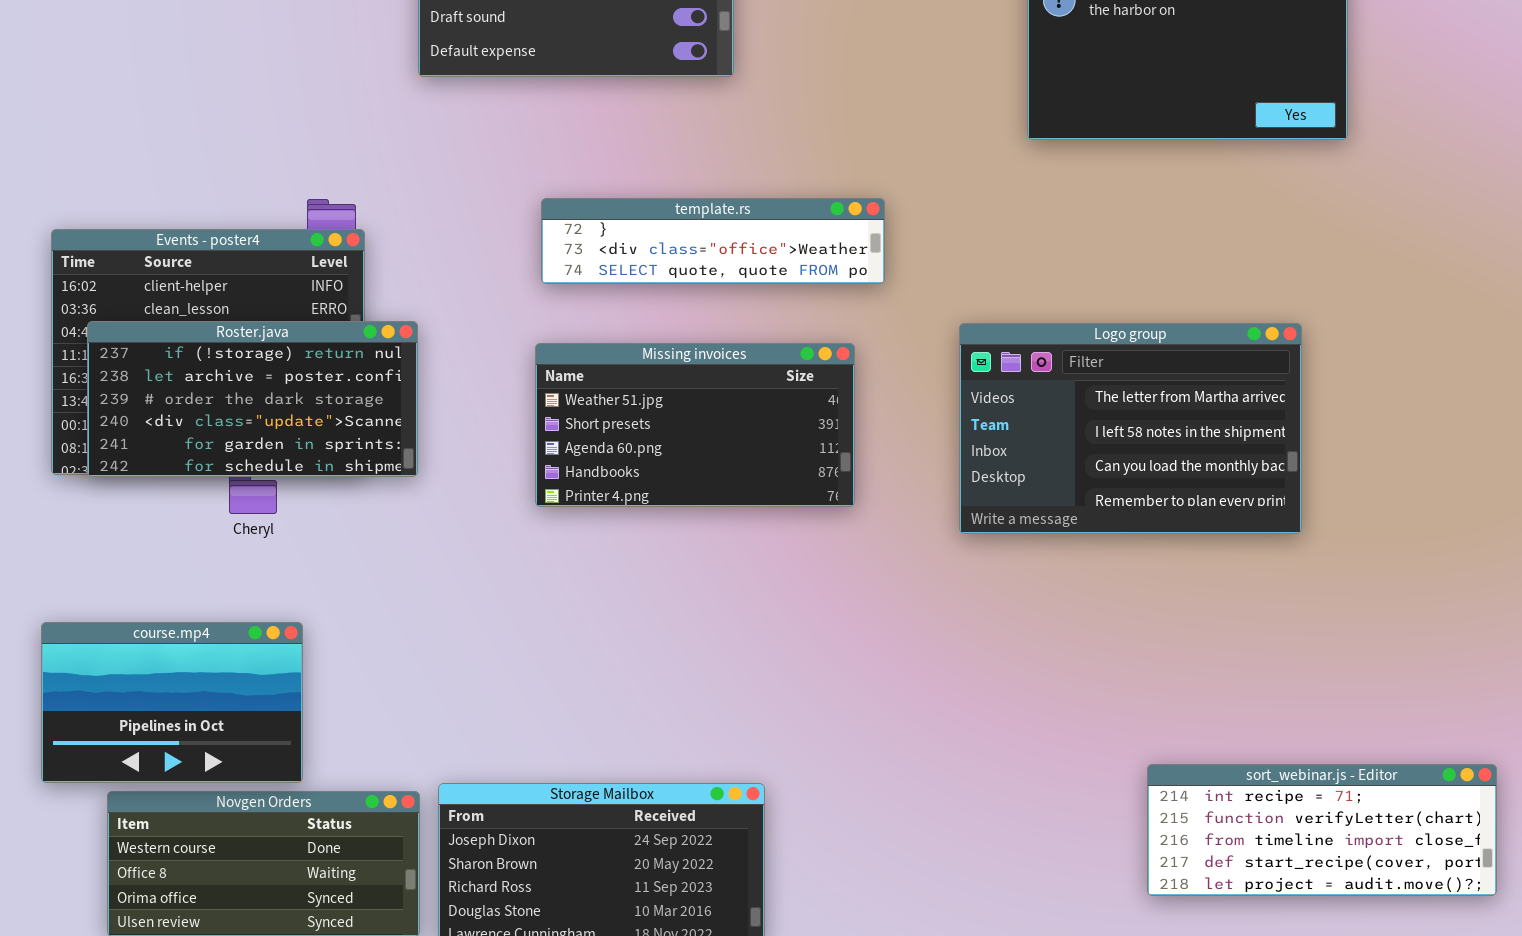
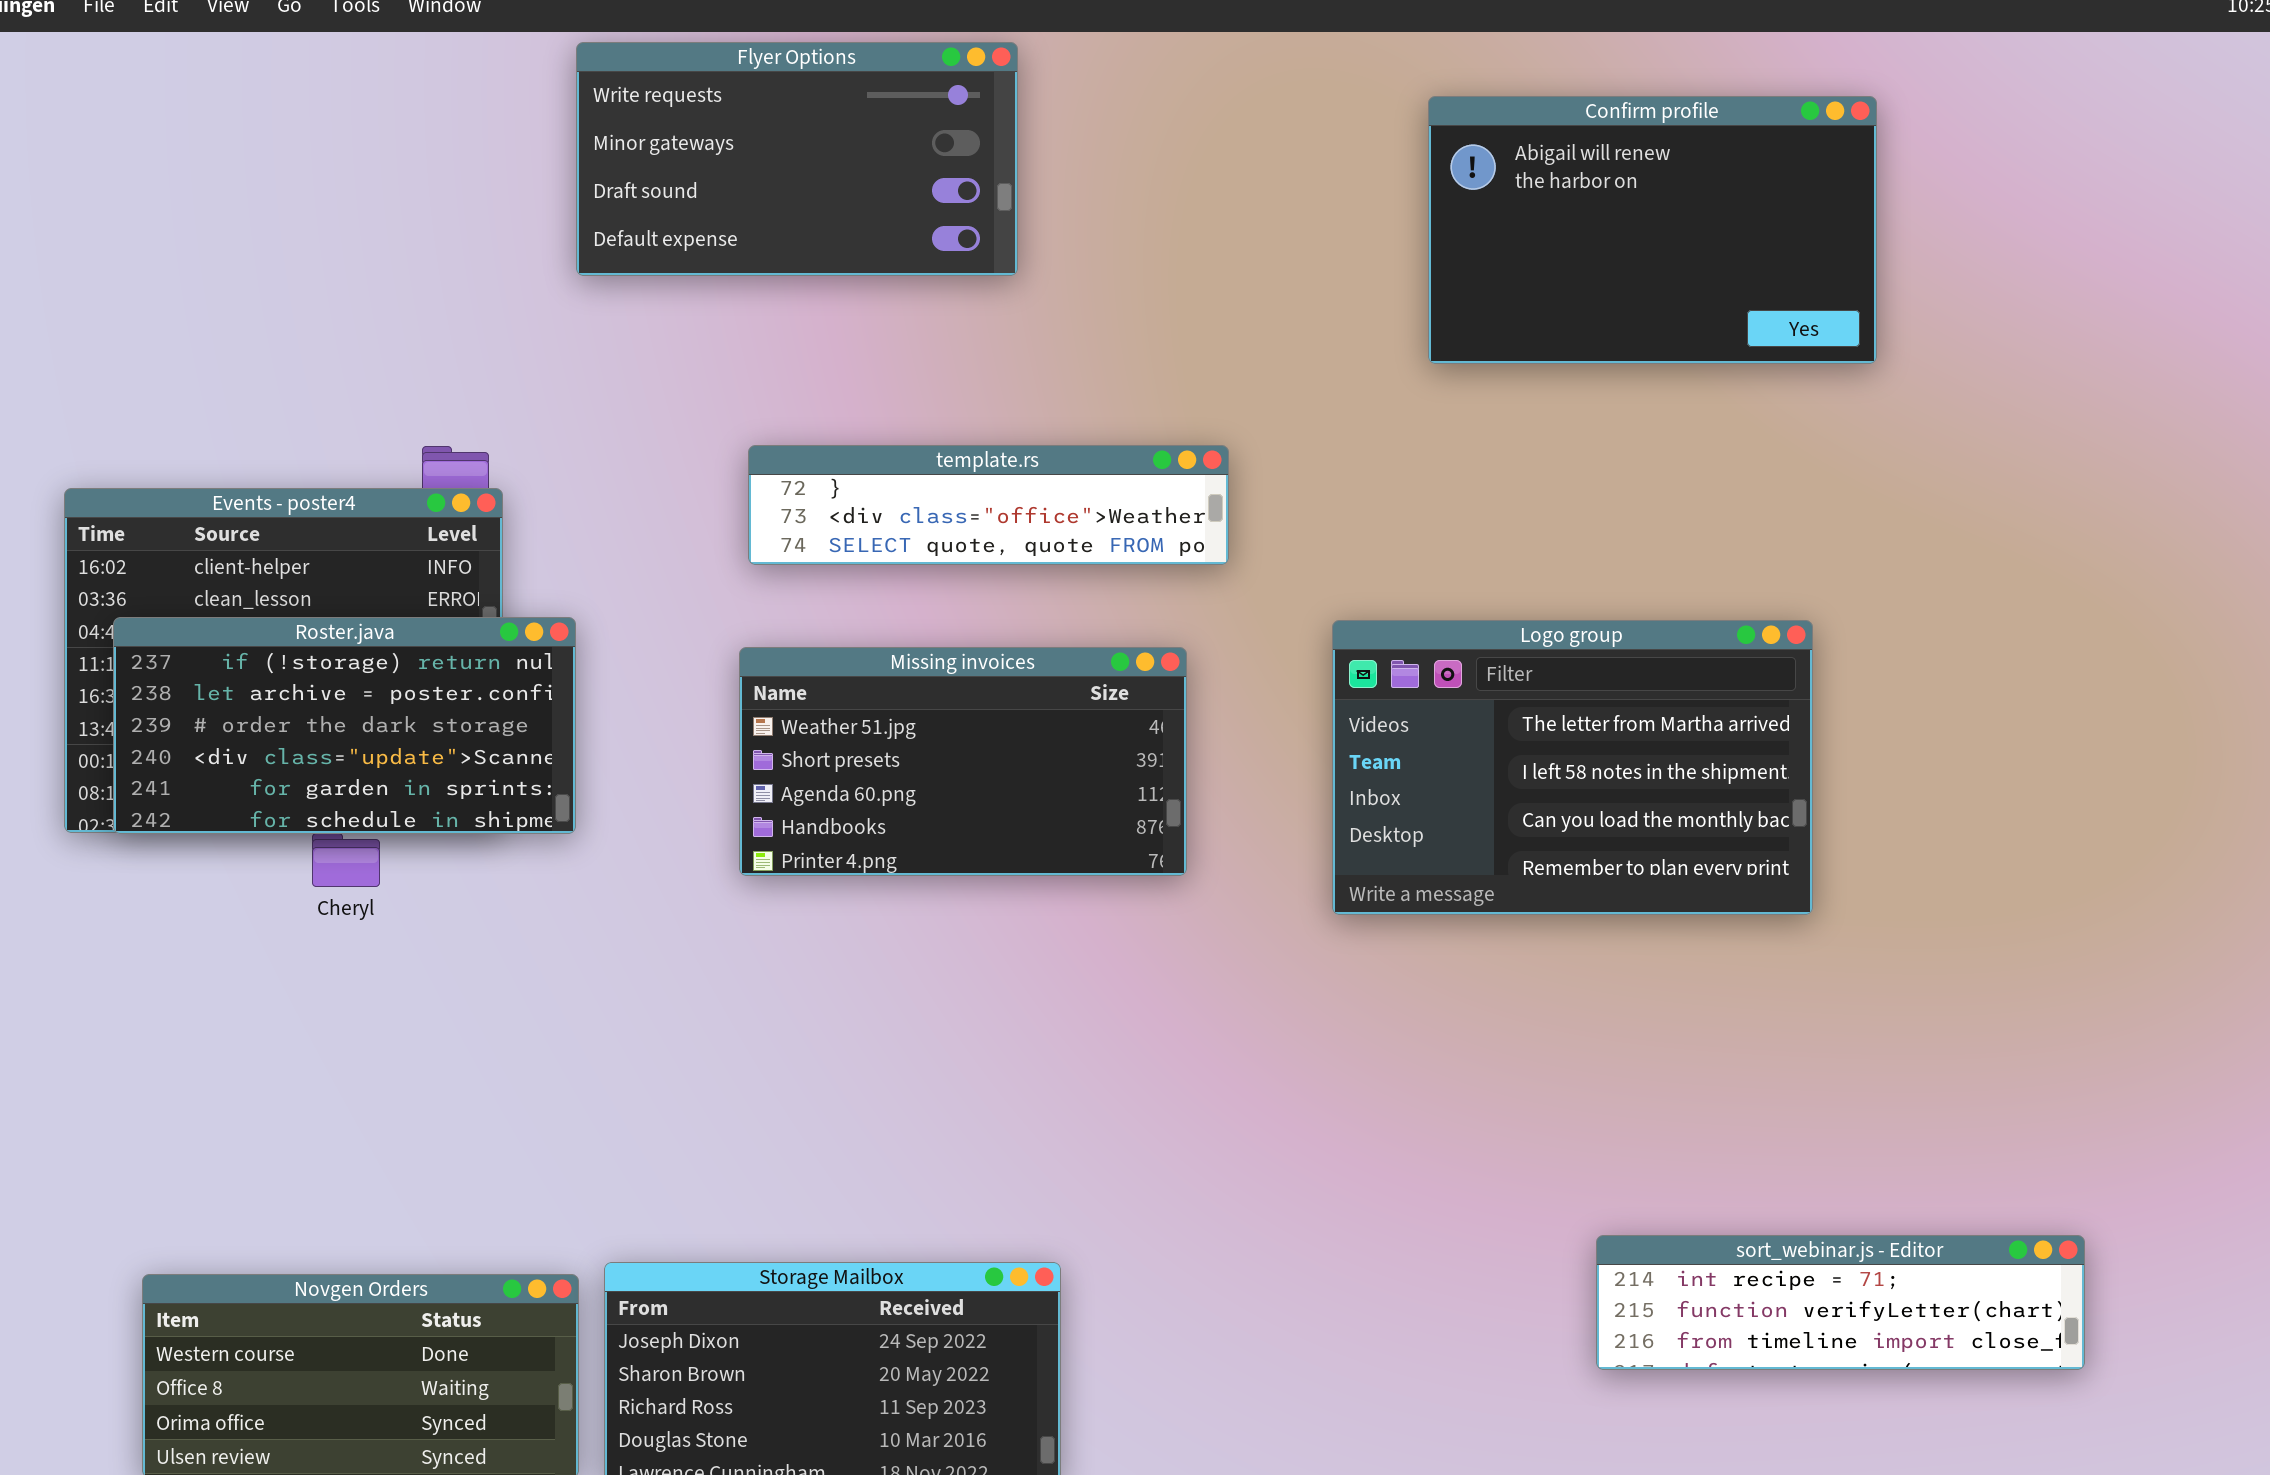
course.mp4: [41,622,303,783] -> none, closed
sort_webinar.js - Editor: [1147,764,1497,896] -> [1596,1235,2085,1370], resized

